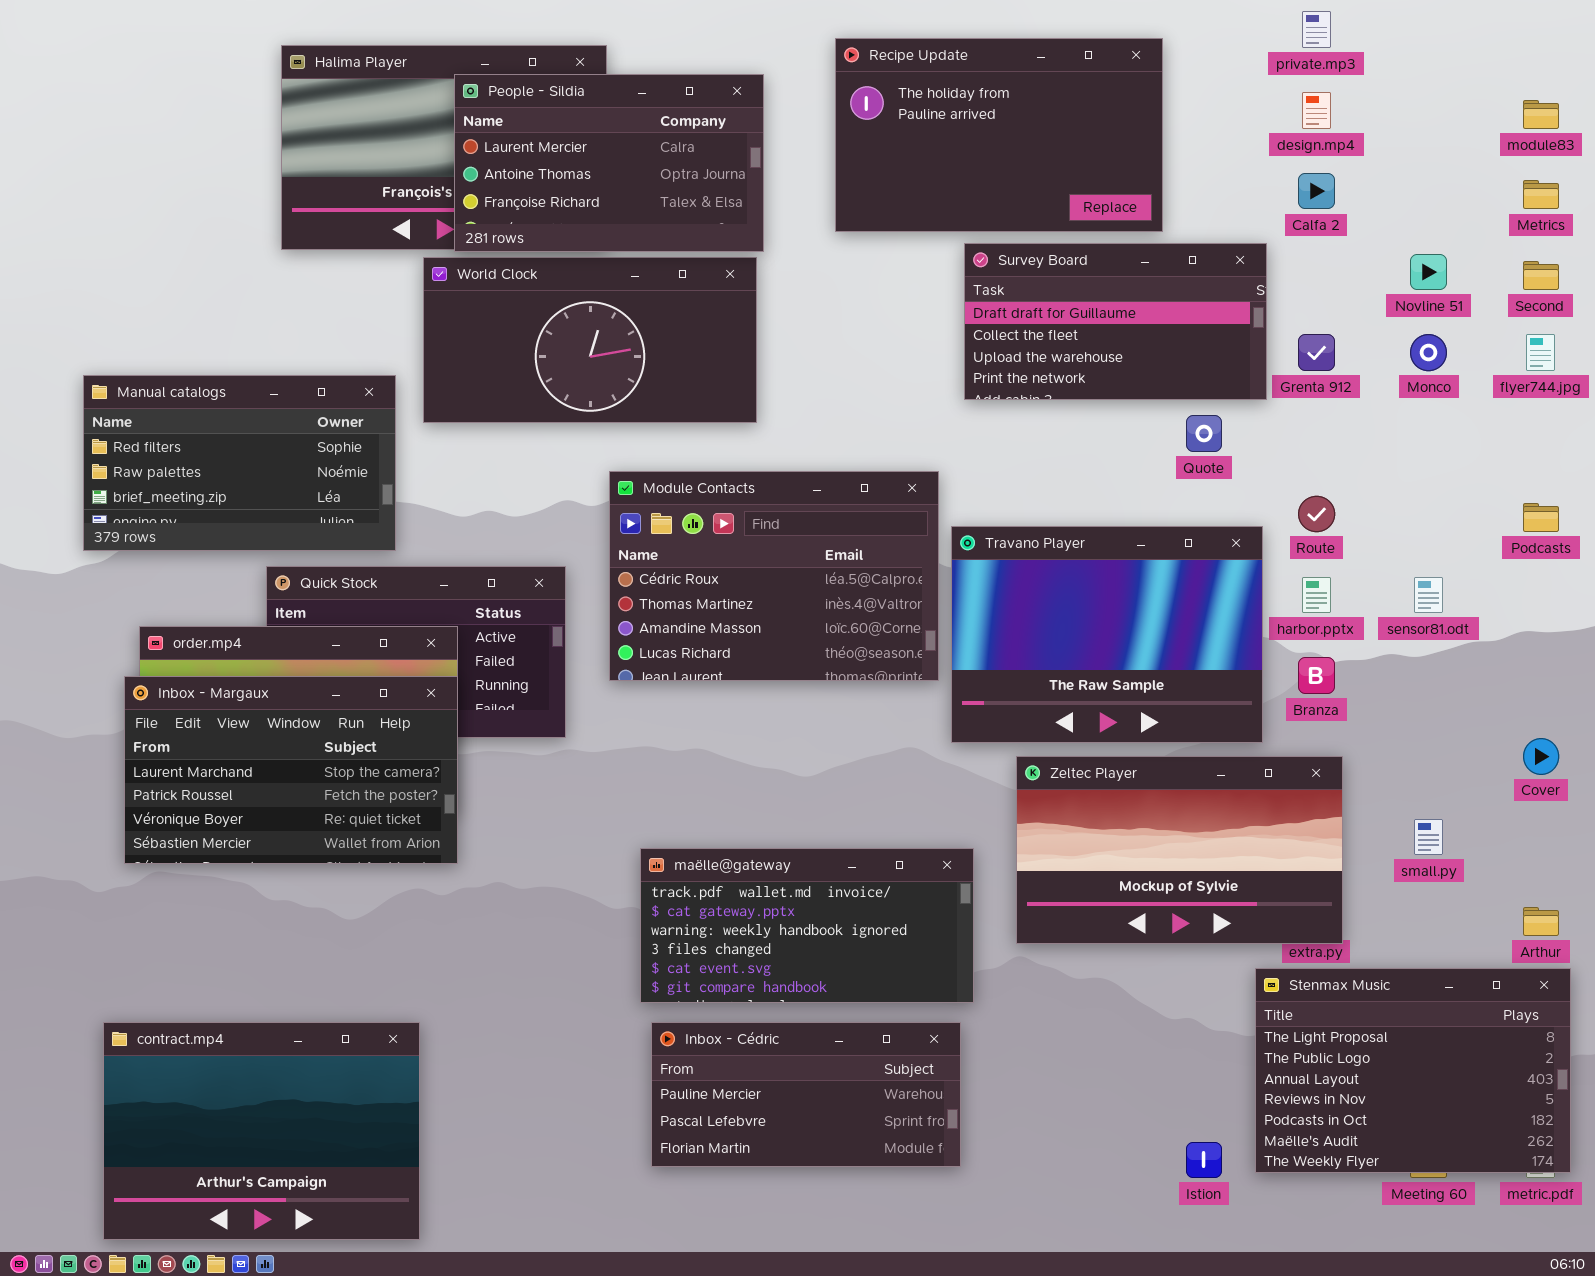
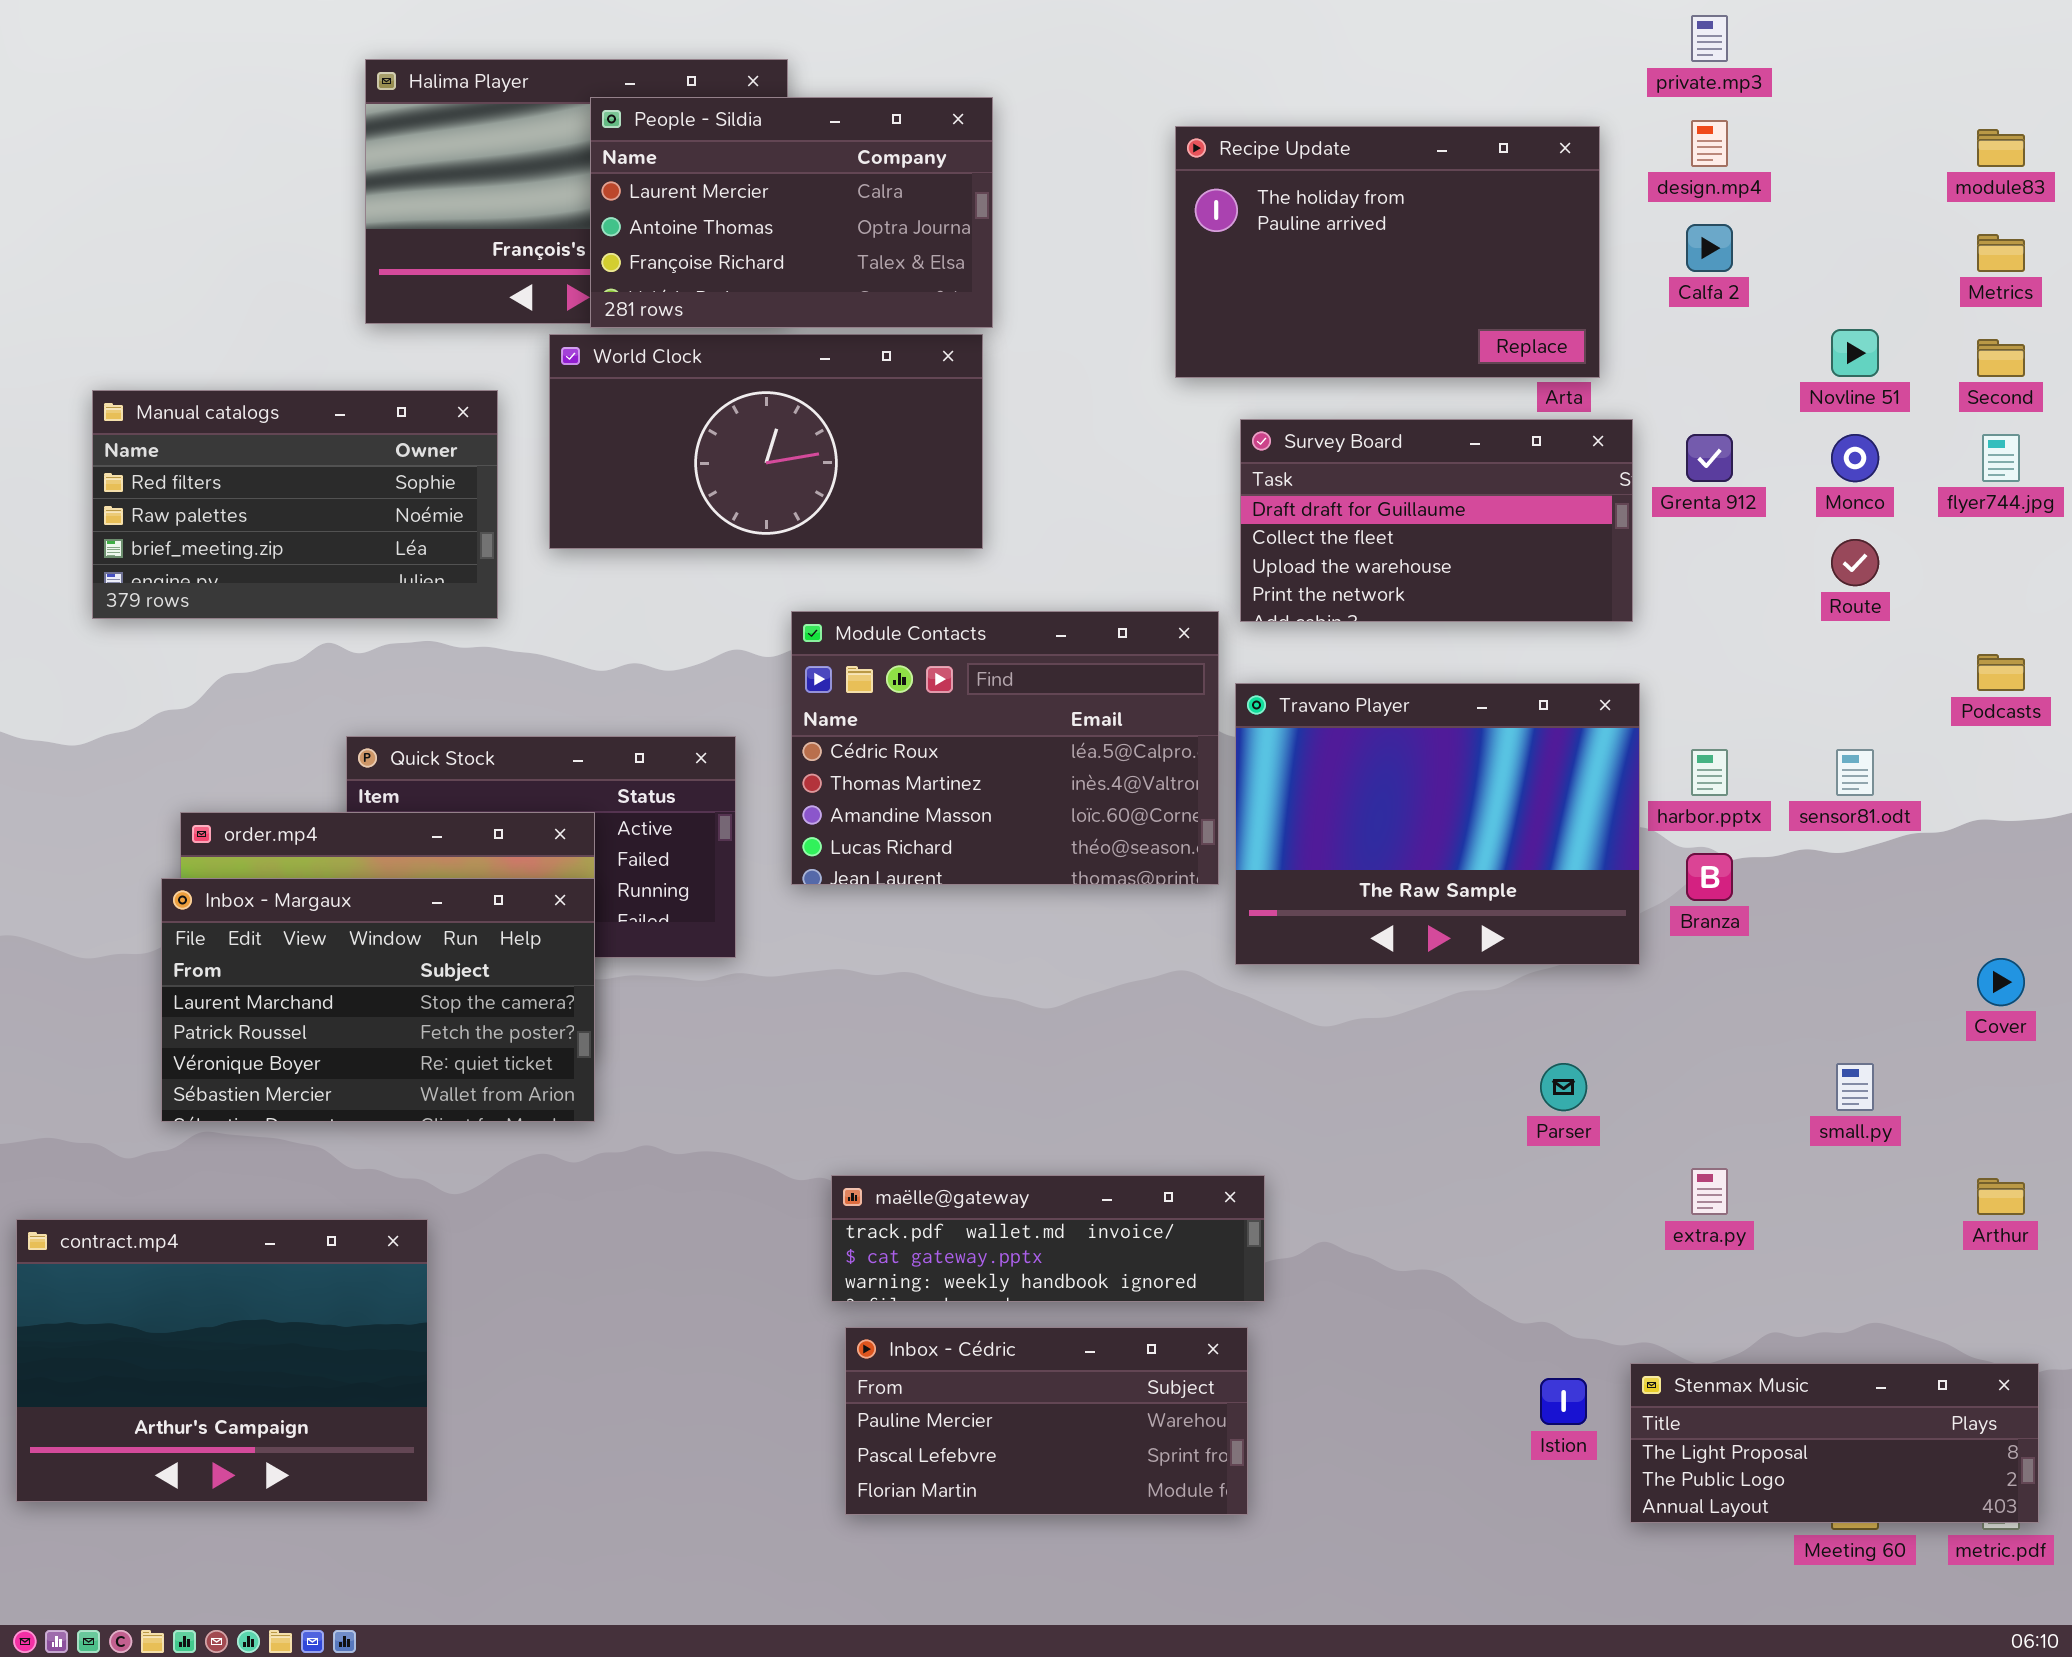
Recipe Update: [835,38,1163,232] -> [1175,126,1600,378], moved
Survey Board: [964,243,1267,400] -> [1240,419,1633,622], moved
Manual catalogs: [83,375,396,551] -> [92,390,498,619], moved
Route: [1298,496,1335,532] -> [1831,539,1879,586], moved
Zeltec Player: [1016,756,1343,944] -> none, closed
maëlle@gateway: [640,848,974,1003] -> [831,1175,1265,1302], resized
Stenmax Music: [1255,968,1571,1173] -> [1630,1363,2039,1523], resized
contract.mp4: [103,1022,420,1240] -> [16,1219,428,1502], moved
Istion: [1186,1142,1222,1178] -> [1540,1378,1587,1425], moved

